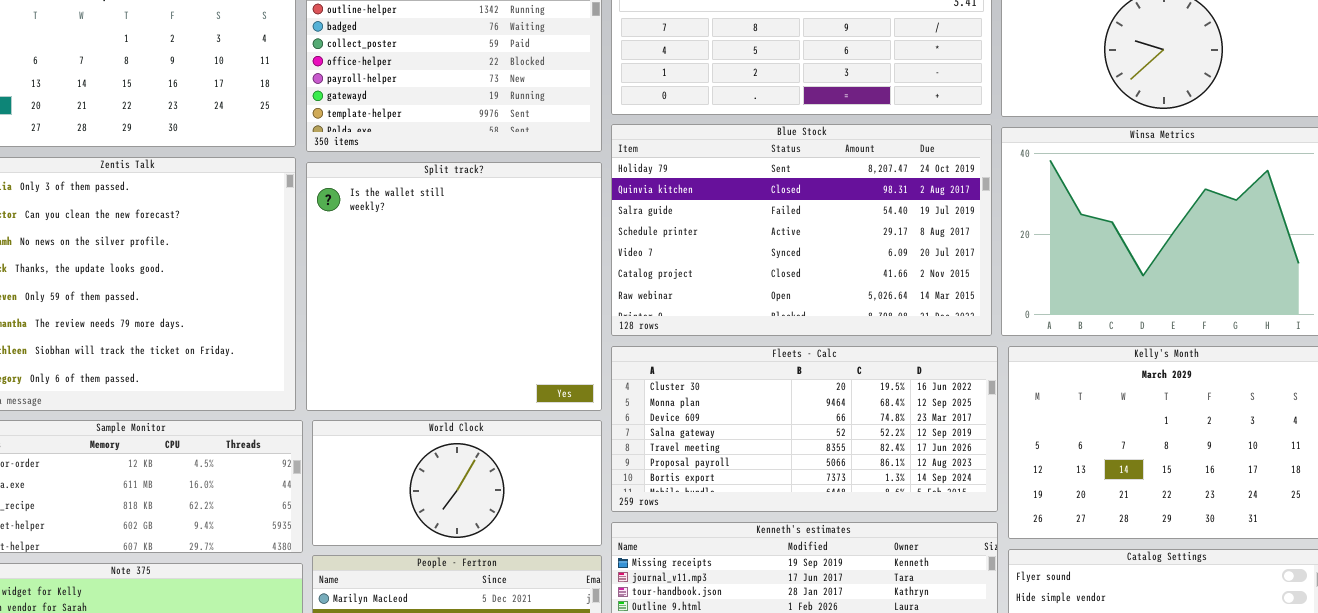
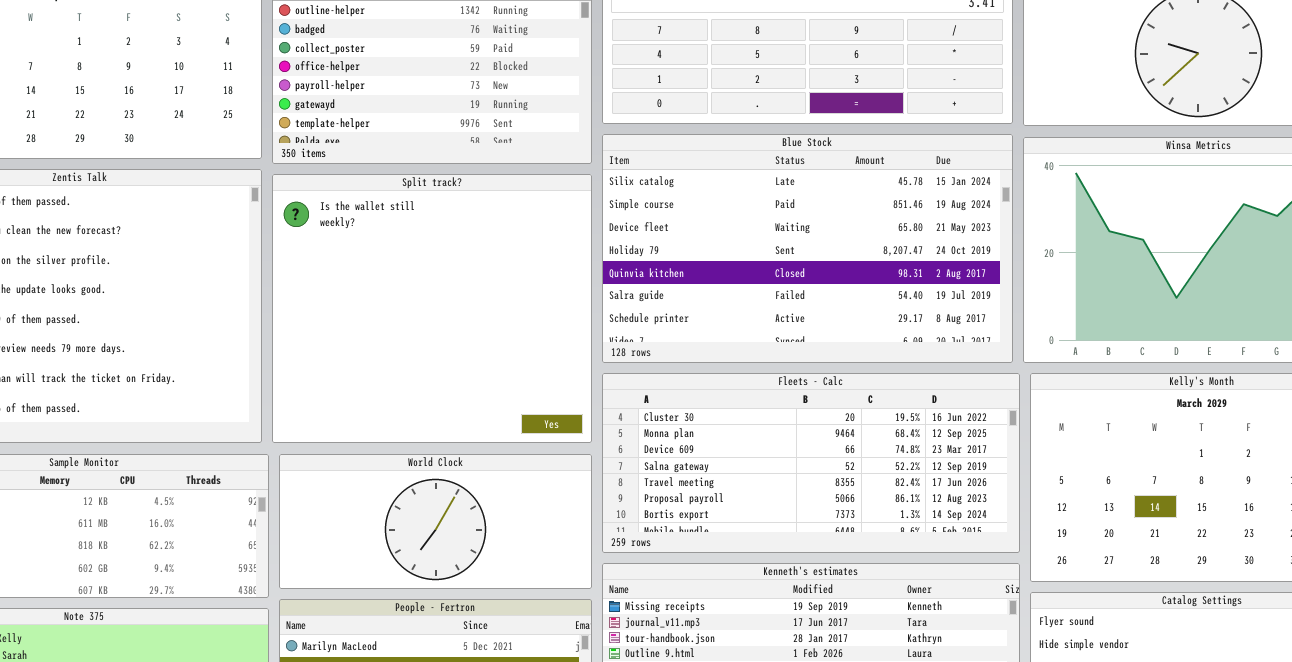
Blue Stock: [611,124,992,336] -> [602,134,1013,363], scrolled up 3 rows

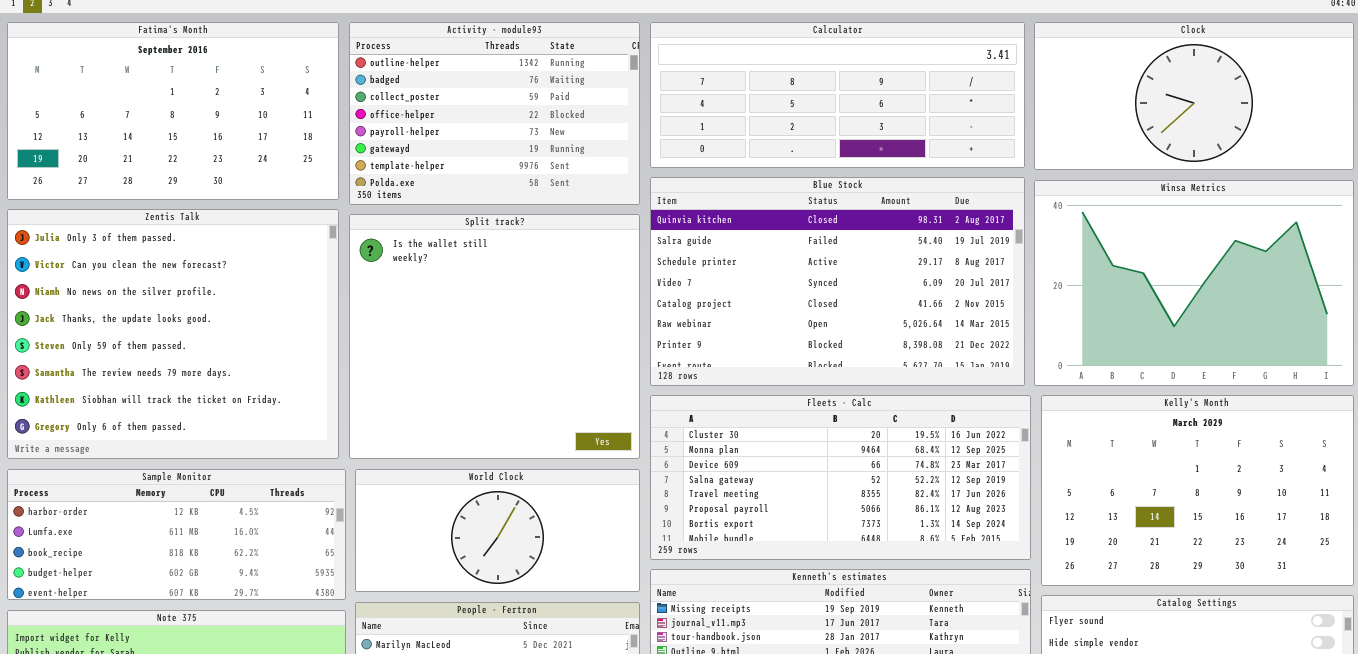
Blue Stock: [602,134,1013,363] -> [650,177,1025,386], scrolled down 4 rows

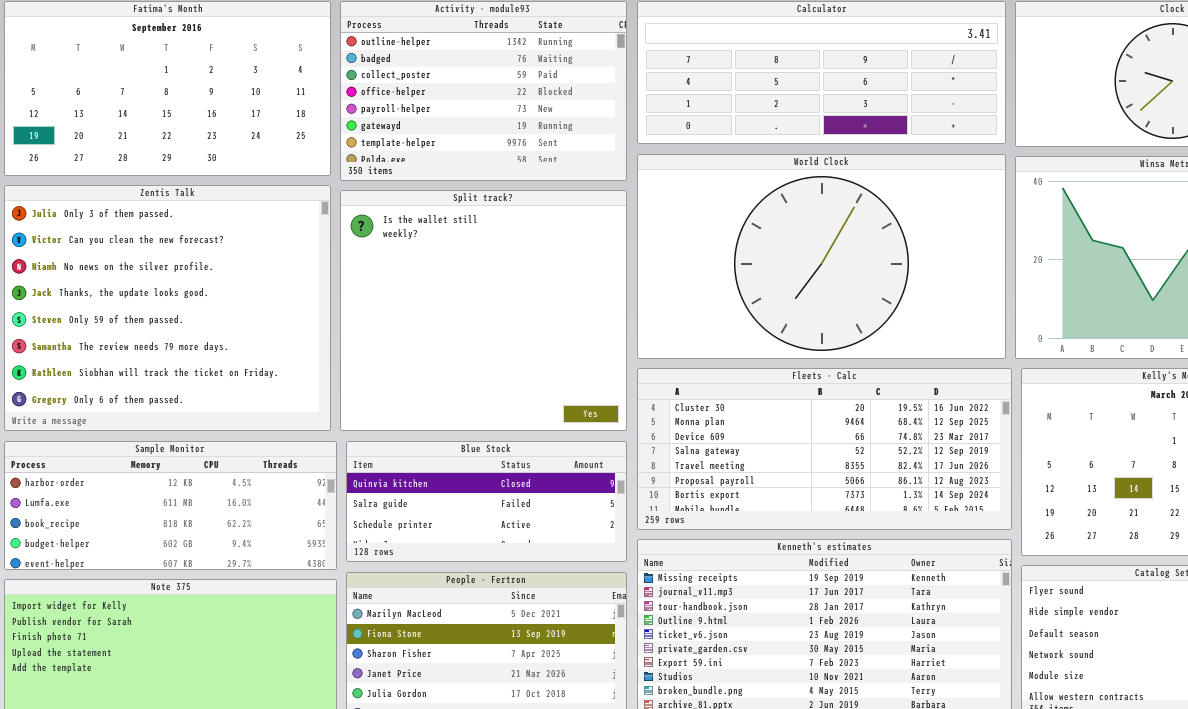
Blue Stock: [650,177,1025,386] -> [346,441,627,562], moved, resized
World Clock: [355,469,640,592] -> [637,154,1006,359], moved, resized

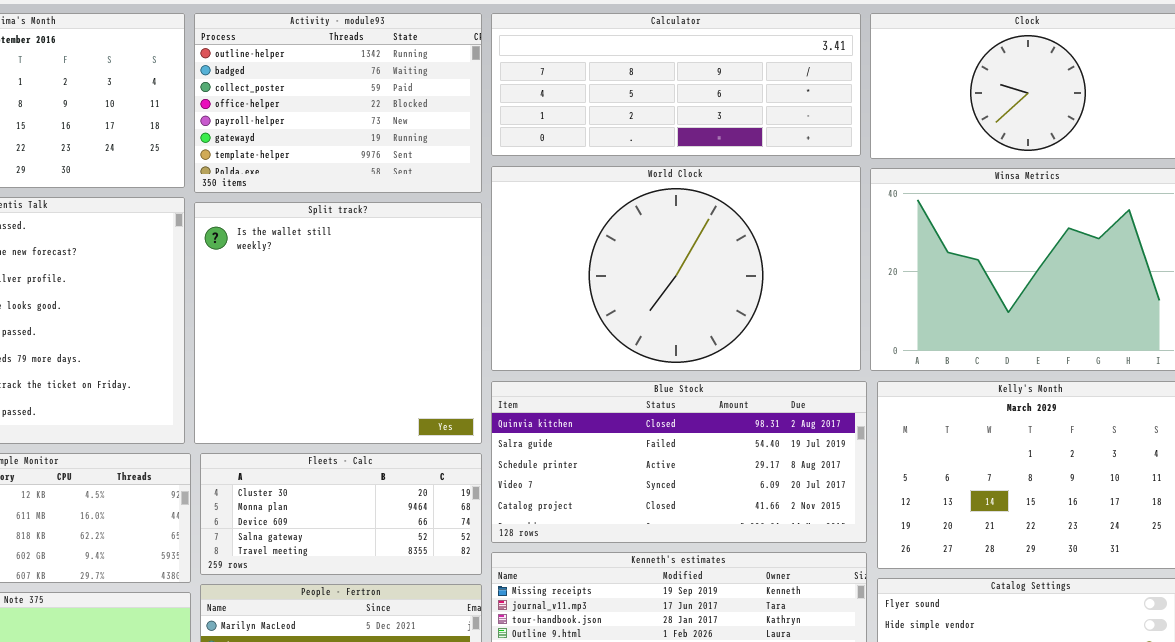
Fleets - Calc: [637,368,1012,530] -> [200,453,482,575], moved, resized
Blue Stock: [346,441,627,562] -> [491,381,867,543], moved, resized

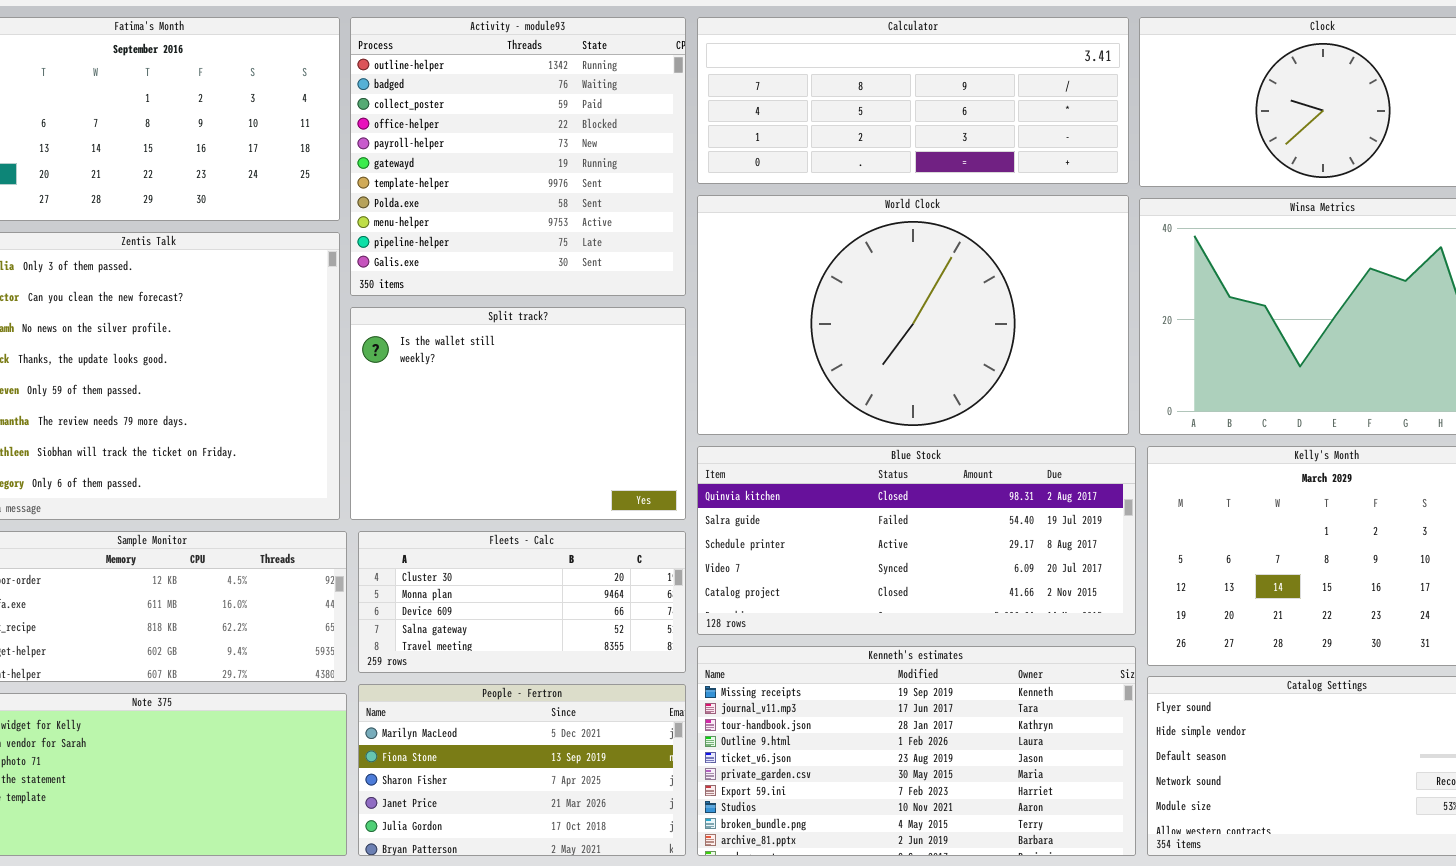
Activity - module93: [194,13,482,193] -> [350,17,686,296], resized
Split track?: [194,202,482,444] -> [350,307,686,520], resized

